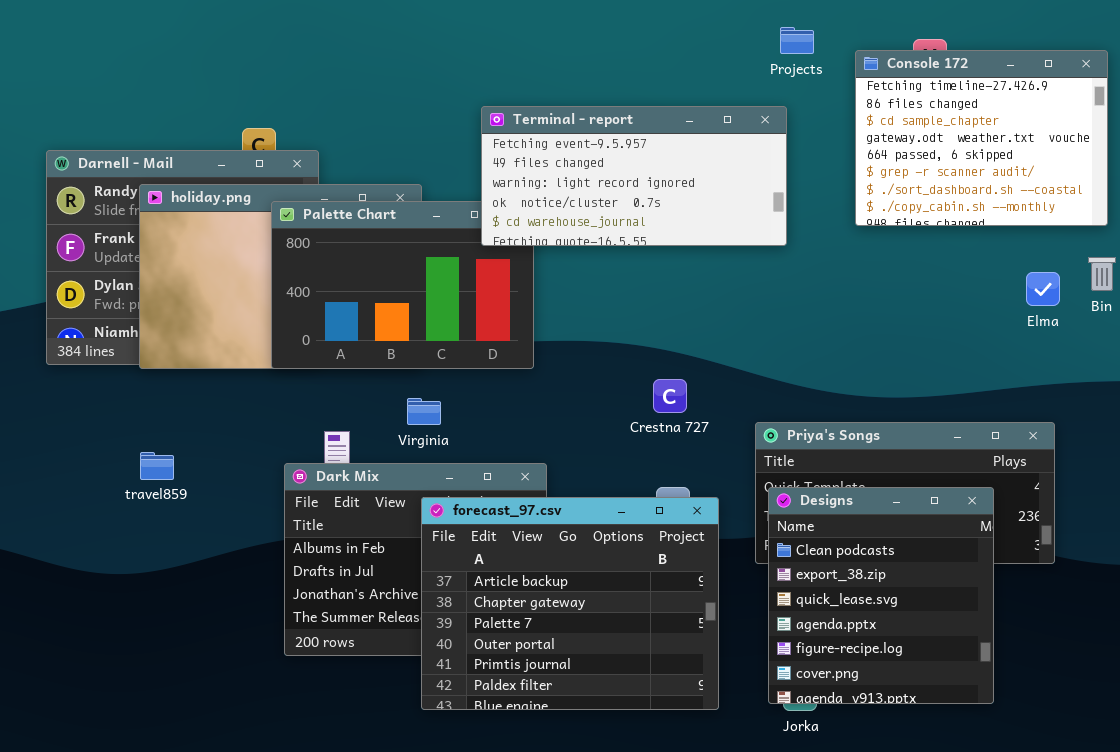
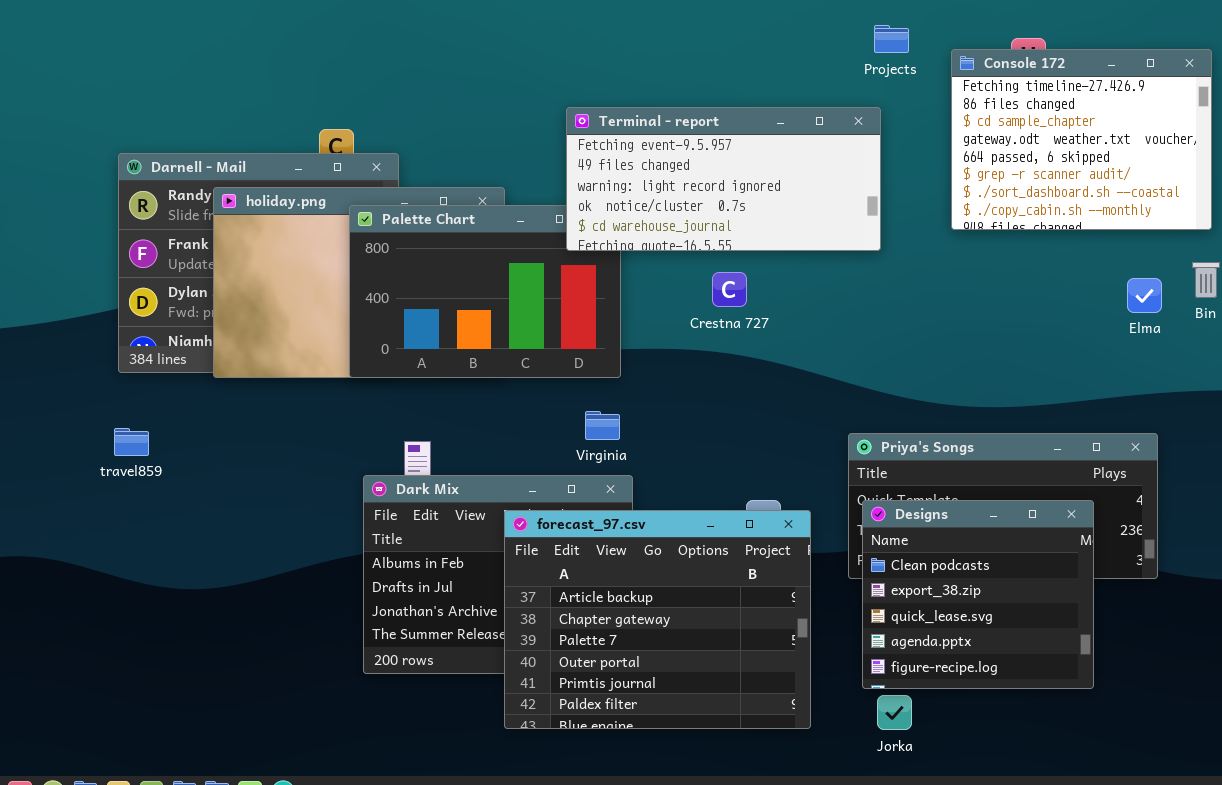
Crestna 727: [653,379,687,413] -> [712,272,747,307], moved
Virginia: [407,398,441,425] -> [585,411,620,440], moved
travel859: [140,452,174,480] -> [114,428,149,456], moved
Designs: [768,487,994,704] -> [862,500,1094,689], resized

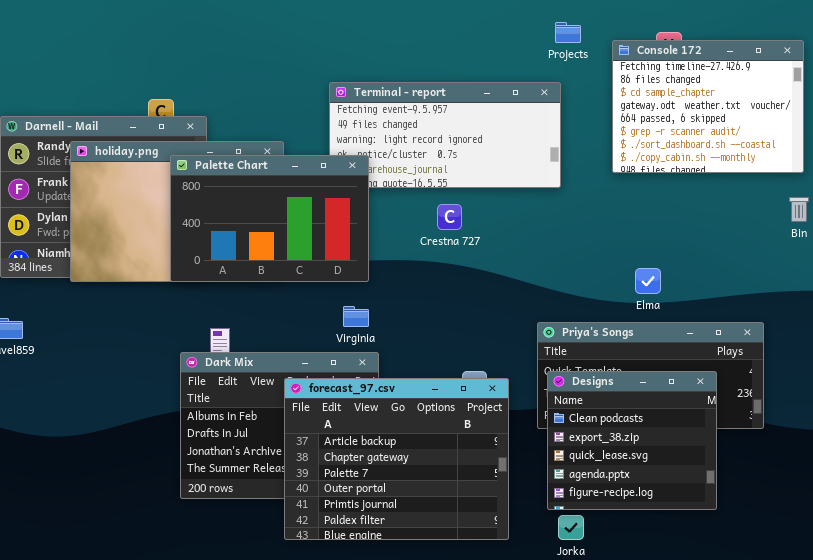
Palette Chart: [349,205,621,378] -> [170,155,369,282], raised
Elma: [1127,278,1162,313] -> [635,268,661,294], moved

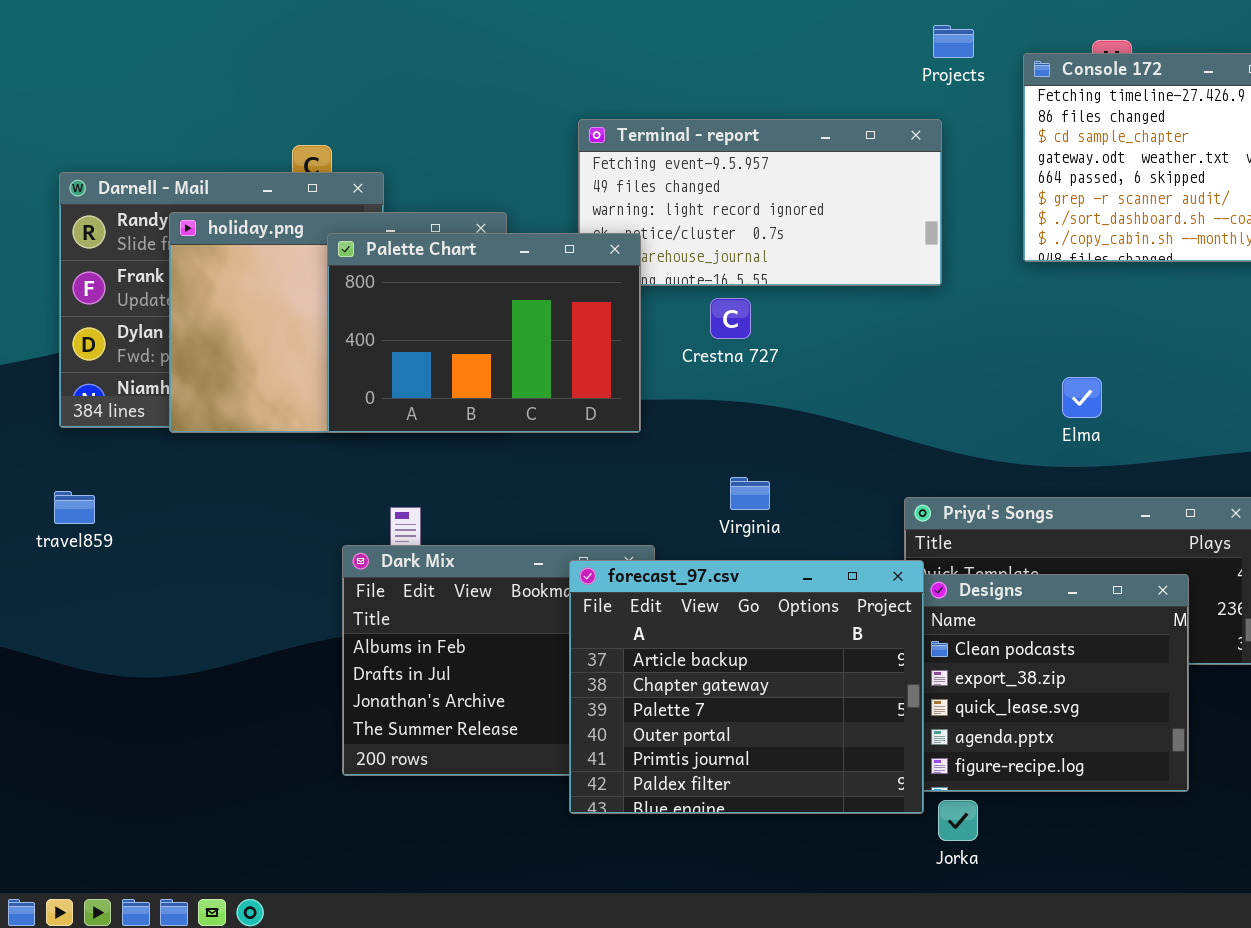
Crestna 727: [437,204,462,230] -> [710,298,751,339], moved
Elma: [635,268,661,294] -> [1062,377,1102,418], moved
Virginia: [343,306,369,327] -> [730,477,770,510], moved
forecast_97.csv: [284,378,509,540] -> [569,560,924,814], moved

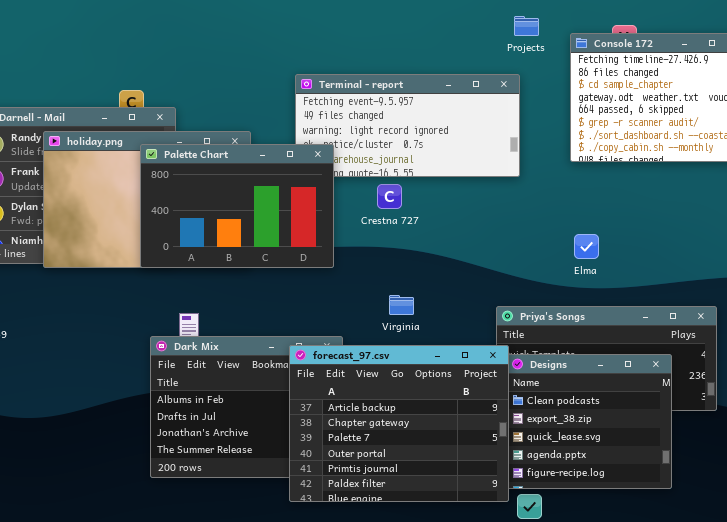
Elma: [1062,377,1102,418] -> [574,234,599,259], moved

